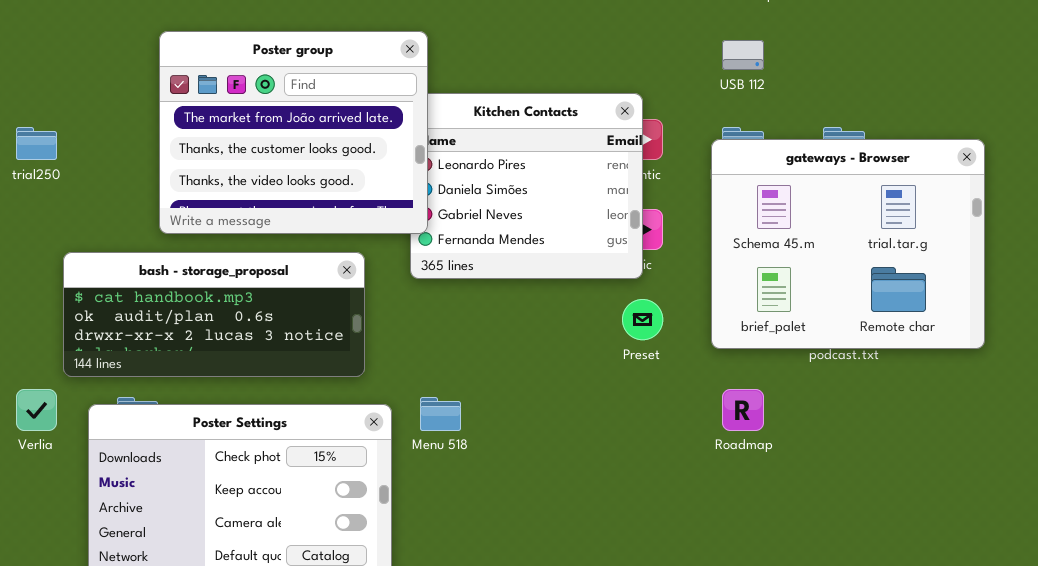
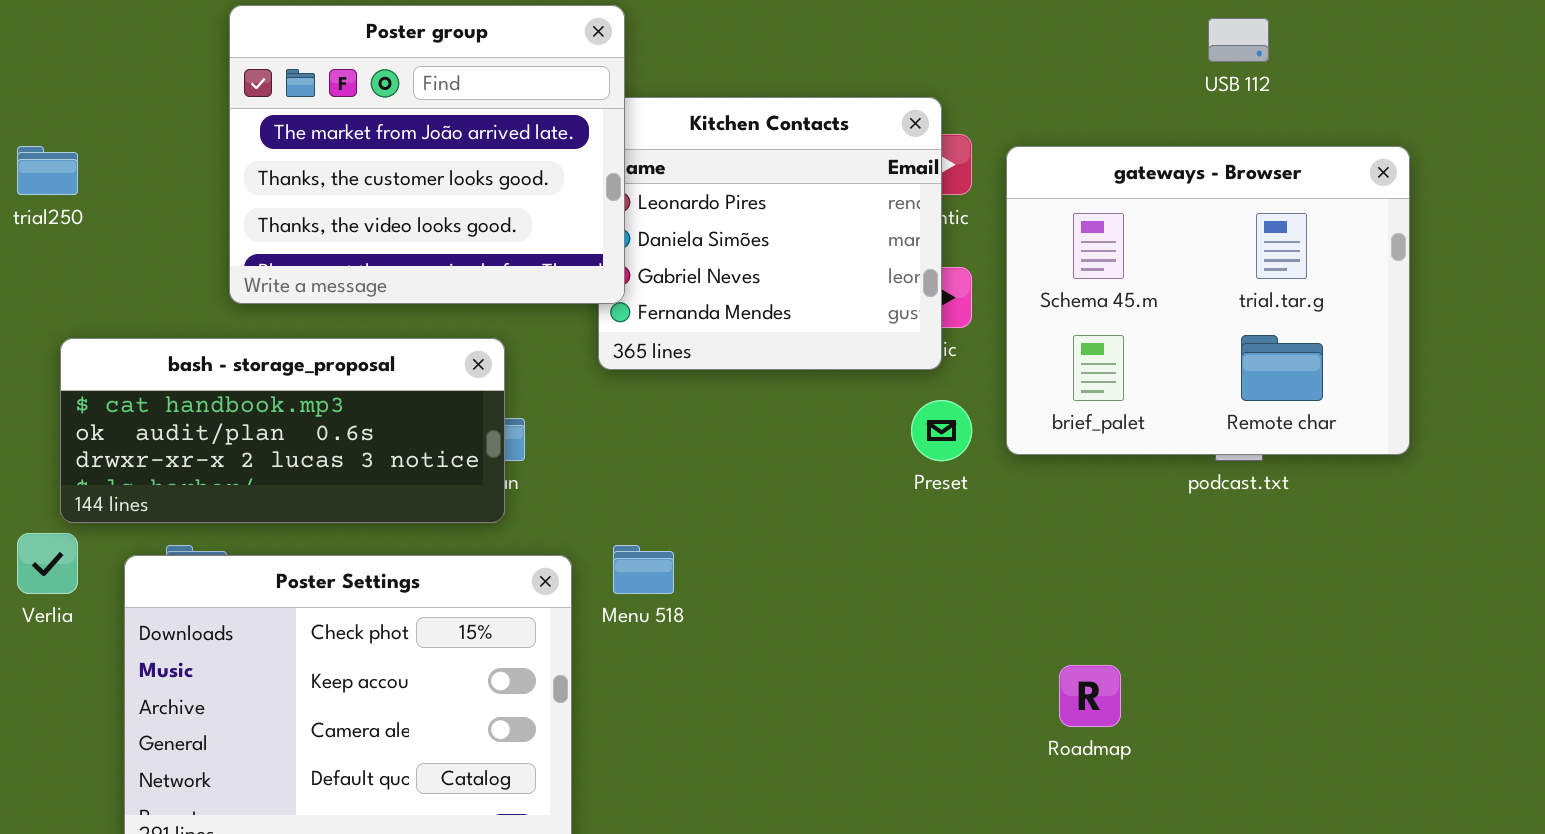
USB 112: [722,40,764,70] -> [1208,18,1269,62], moved
gateways - Browser: [711,139,985,349] -> [1006,146,1410,455], moved
bash - storage_proposal: [63,252,365,377] -> [60,338,505,523], moved
Roadmap: [722,389,764,431] -> [1059,665,1121,727], moved

